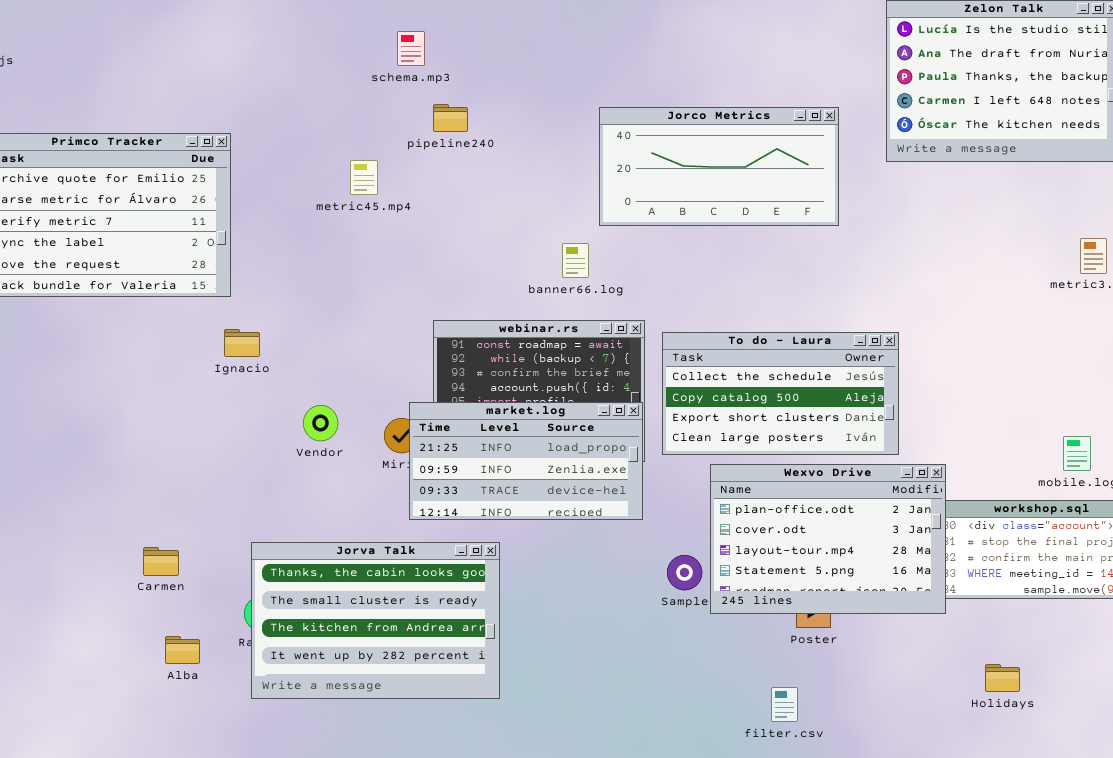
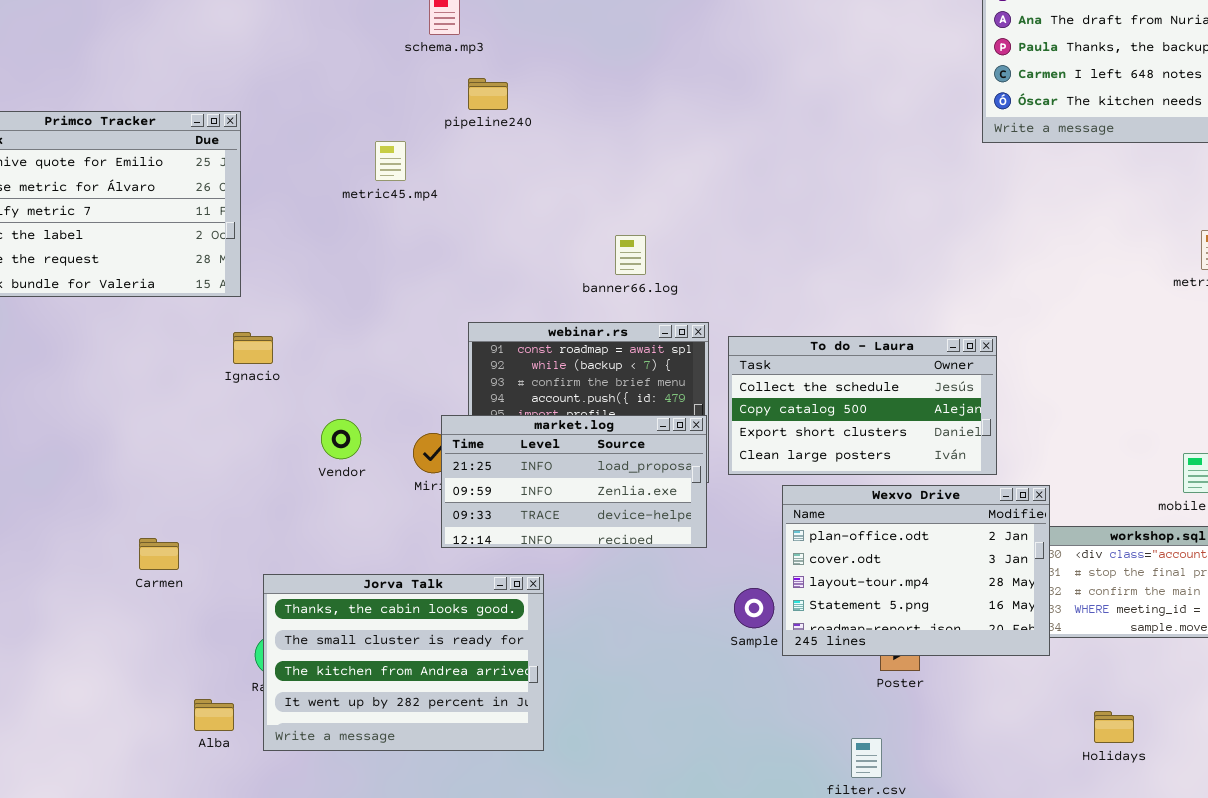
Jorco Metrics: [599,107,839,226] -> none, closed
Carmen: [143,547,179,576] -> [139,538,179,570], moved
Alba: [165,636,200,664] -> [194,699,234,731], moved

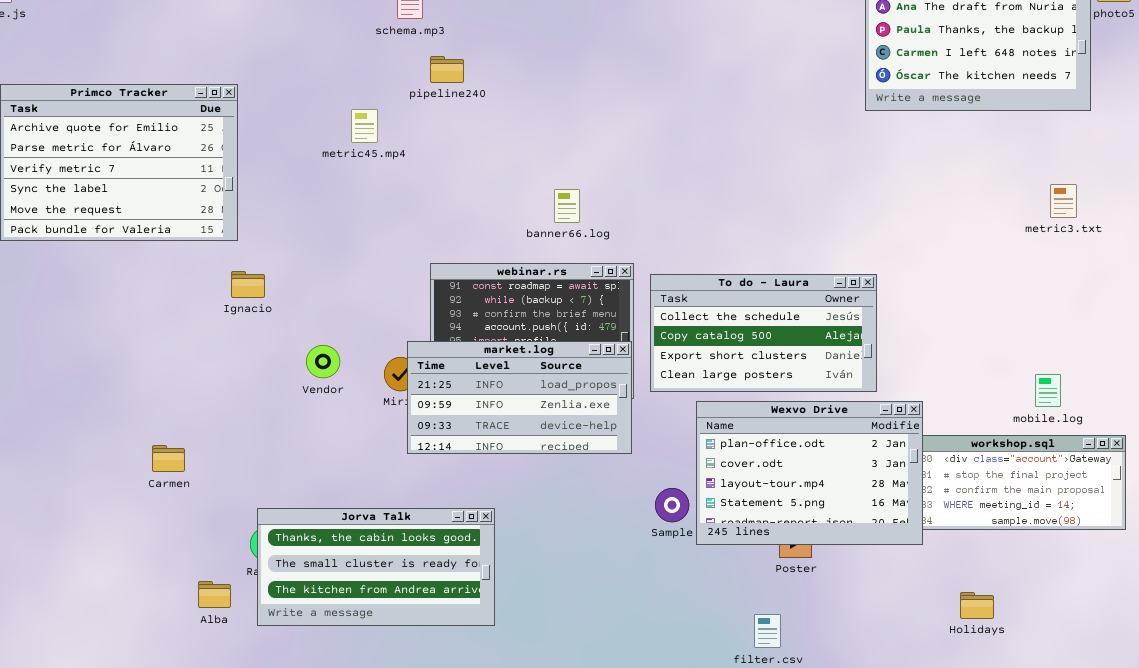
Jorva Talk: [263,574,544,751] -> [257,508,495,626], resized

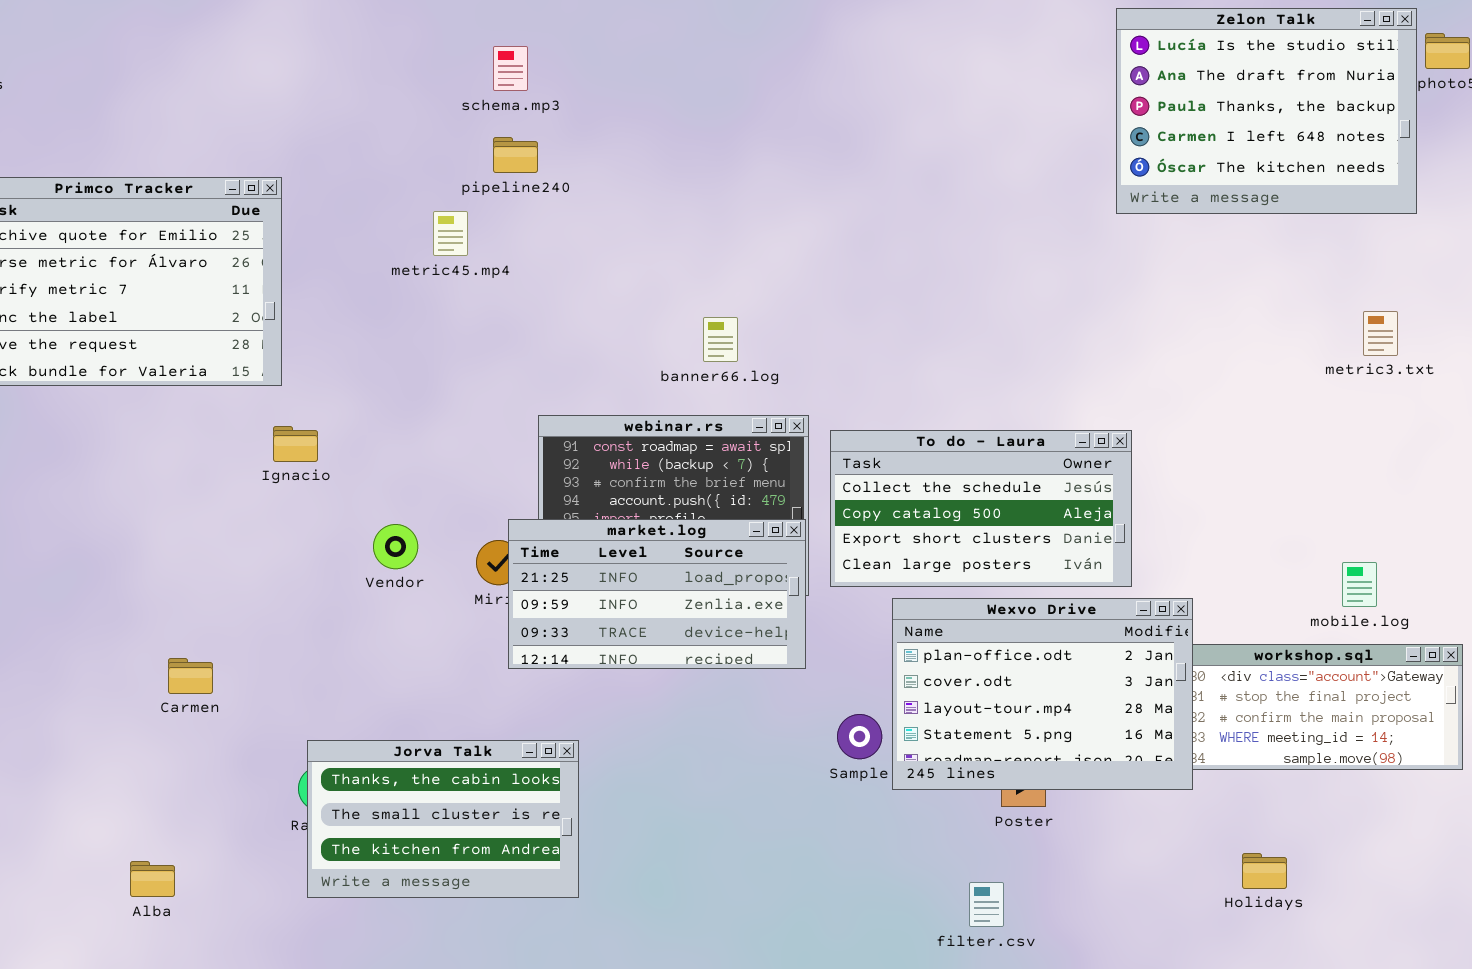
pipeline240: [430,56,464,83] -> [493,137,538,173], moved
Jorva Talk: [257,508,495,626] -> [307,740,579,898], resized
Alba: [198,581,231,608] -> [130,861,175,897], moved

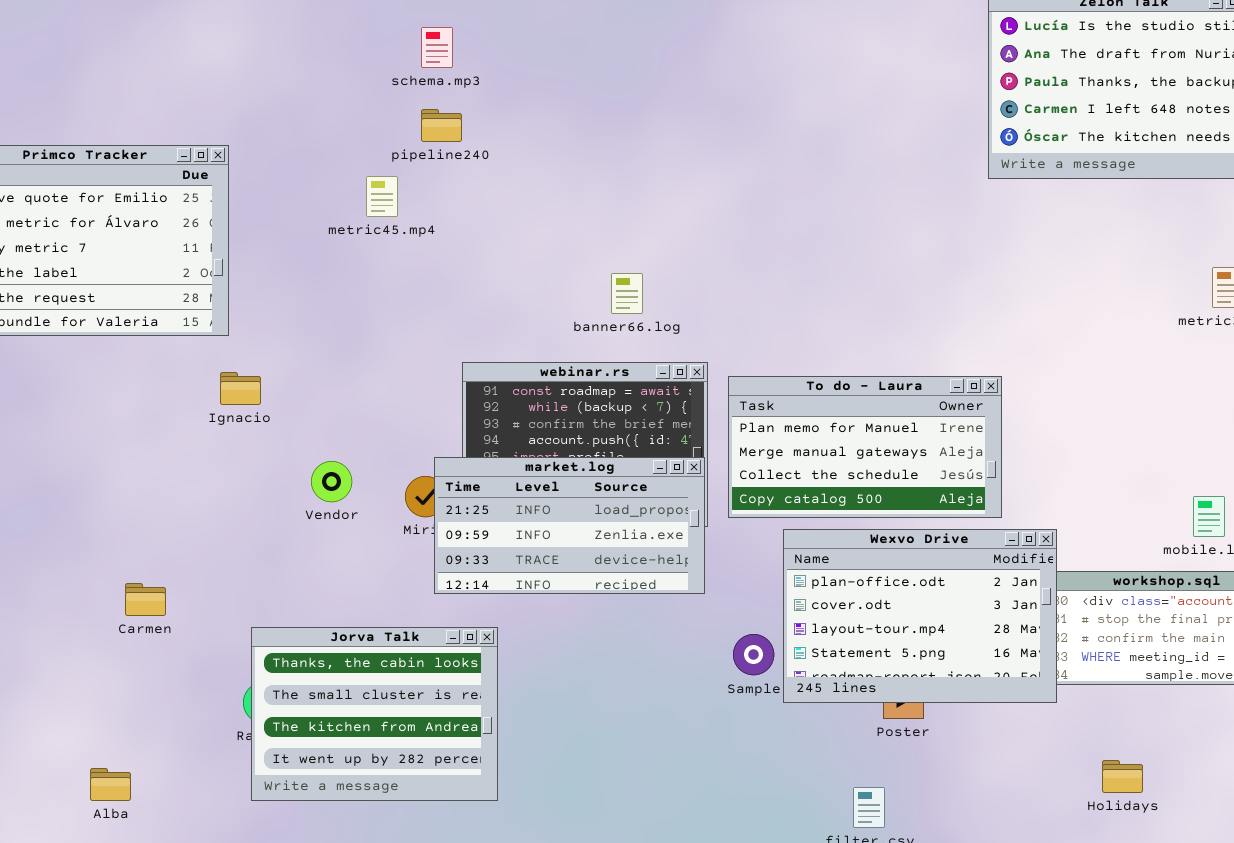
To do - Laura: [830,430,1132,587] -> [728,376,1002,518], scrolled up 2 rows
Jorva Talk: [307,740,579,898] -> [251,627,498,801], resized

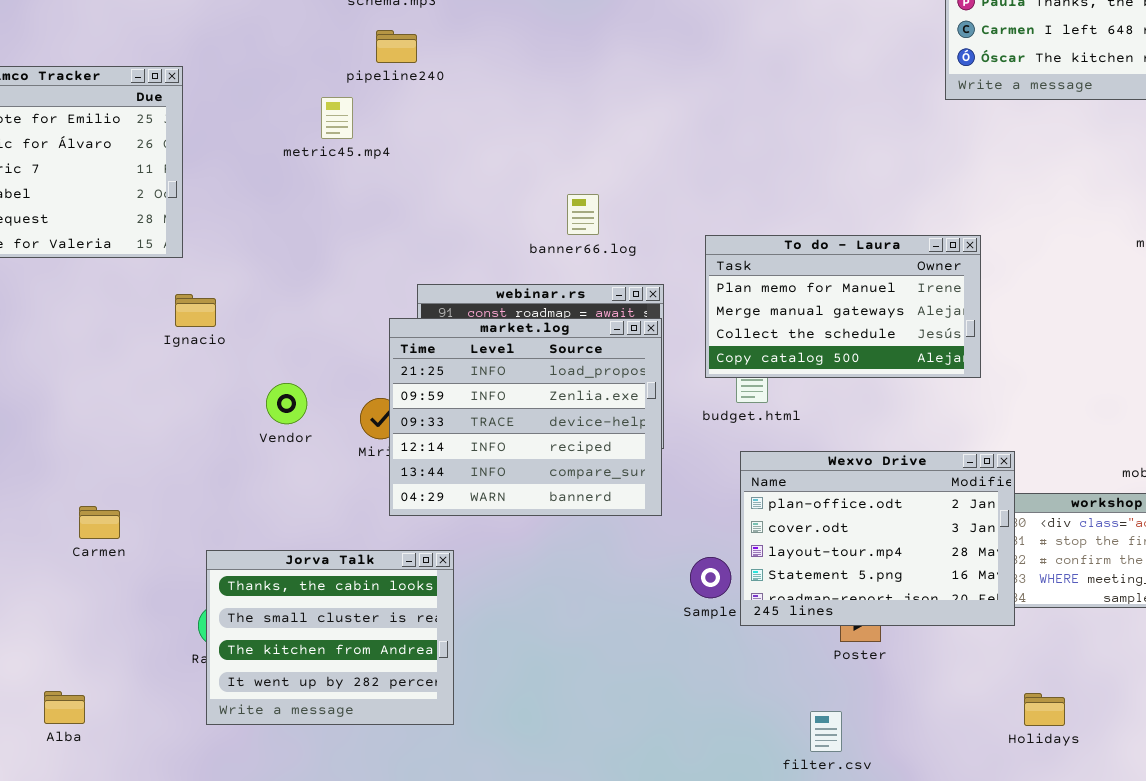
To do - Laura: [728,376,1002,518] -> [705,235,981,378], moved
market.log: [434,457,705,594] -> [389,318,662,516], resized
Holidays: [1102,760,1143,793] -> [1024,693,1065,726], moved

